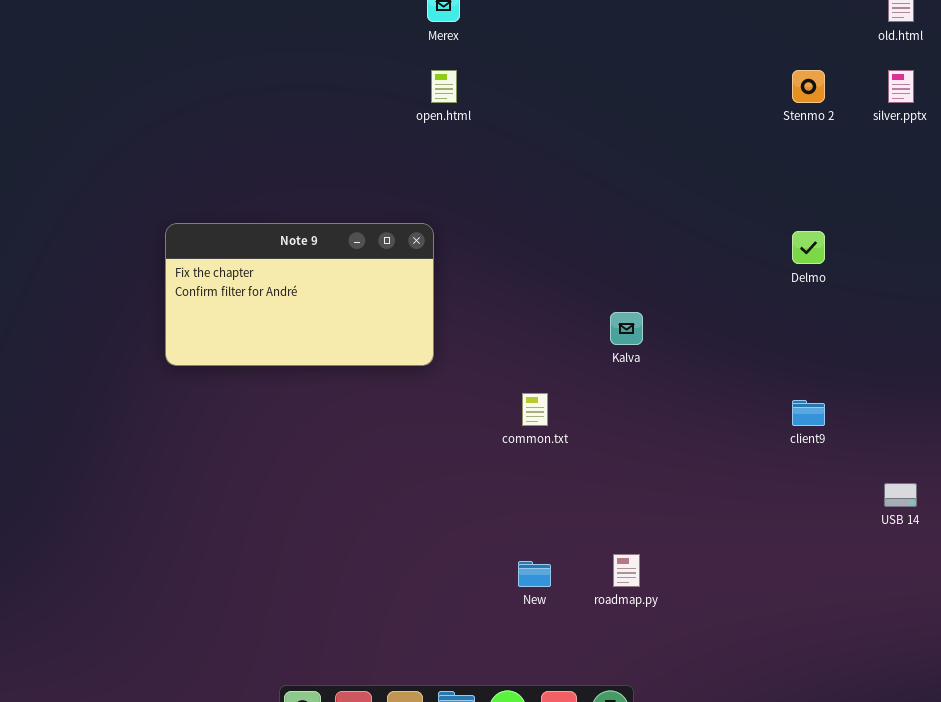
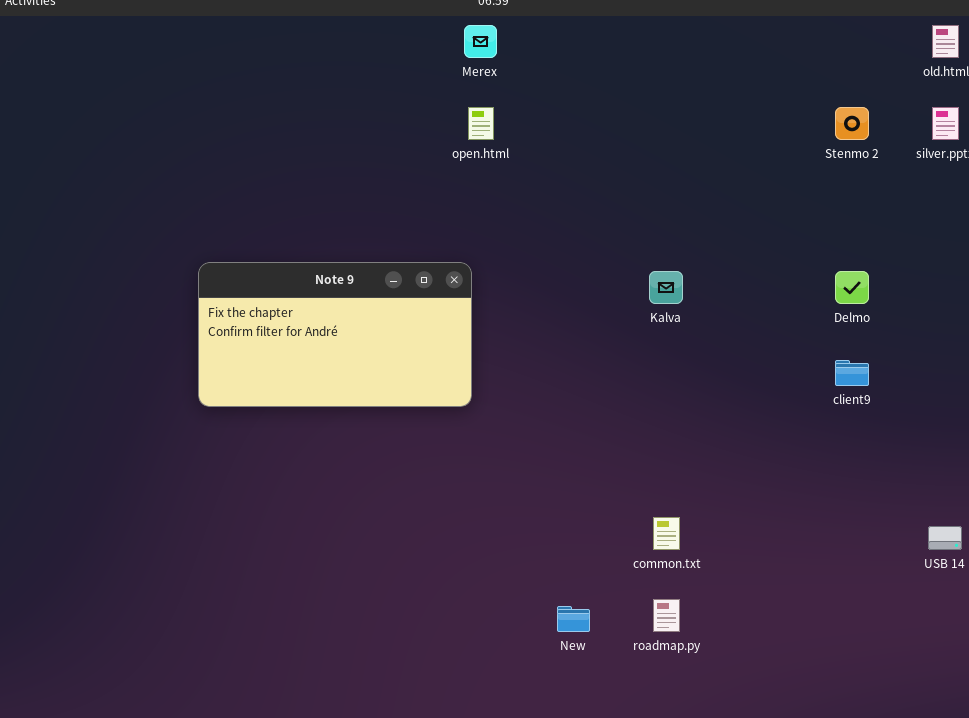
Kalva: [610,312,643,345] -> [649,271,683,304], moved
common.txt: [522,393,548,426] -> [653,517,680,550], moved
client9: [792,400,825,426] -> [835,360,869,386], moved

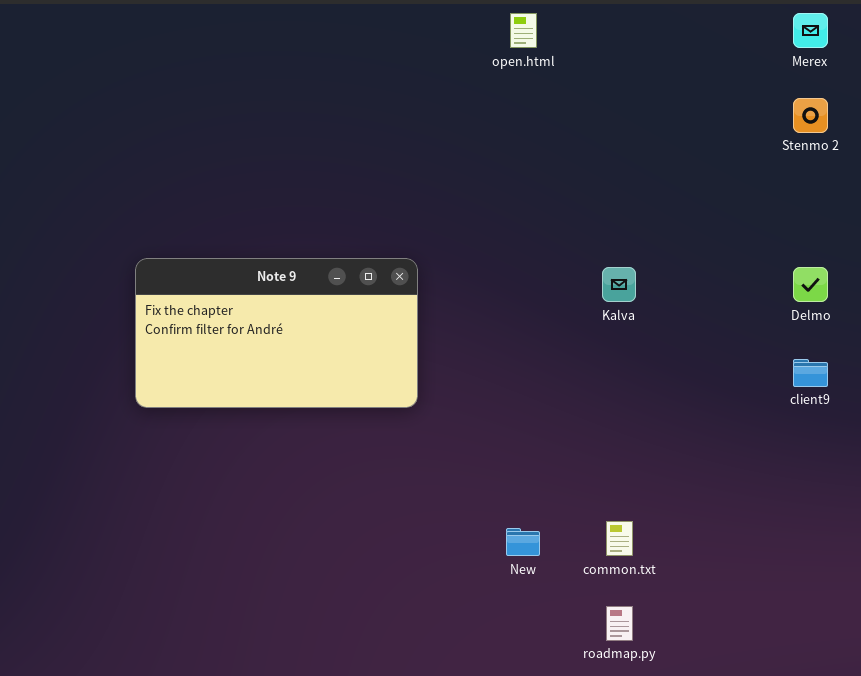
Merex: [464,25,497,58] -> [793,13,828,48], moved
open.html: [468,107,494,140] -> [510,13,537,48], moved
New: [557,606,590,632] -> [506,528,540,556], moved

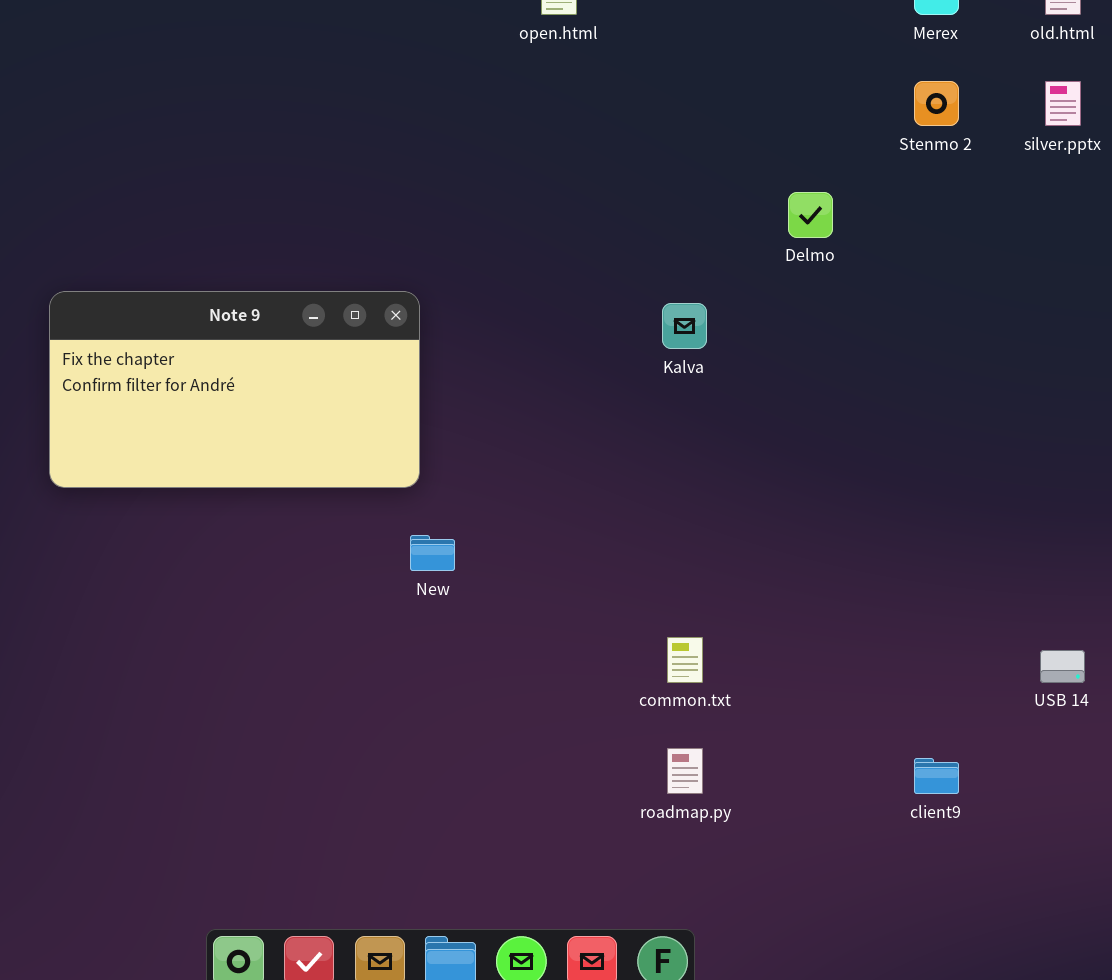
Delmo: [793,267,828,302] -> [788,192,833,238], moved
client9: [793,359,828,387] -> [914,758,959,794], moved
New: [506,528,540,556] -> [410,535,455,571], moved

